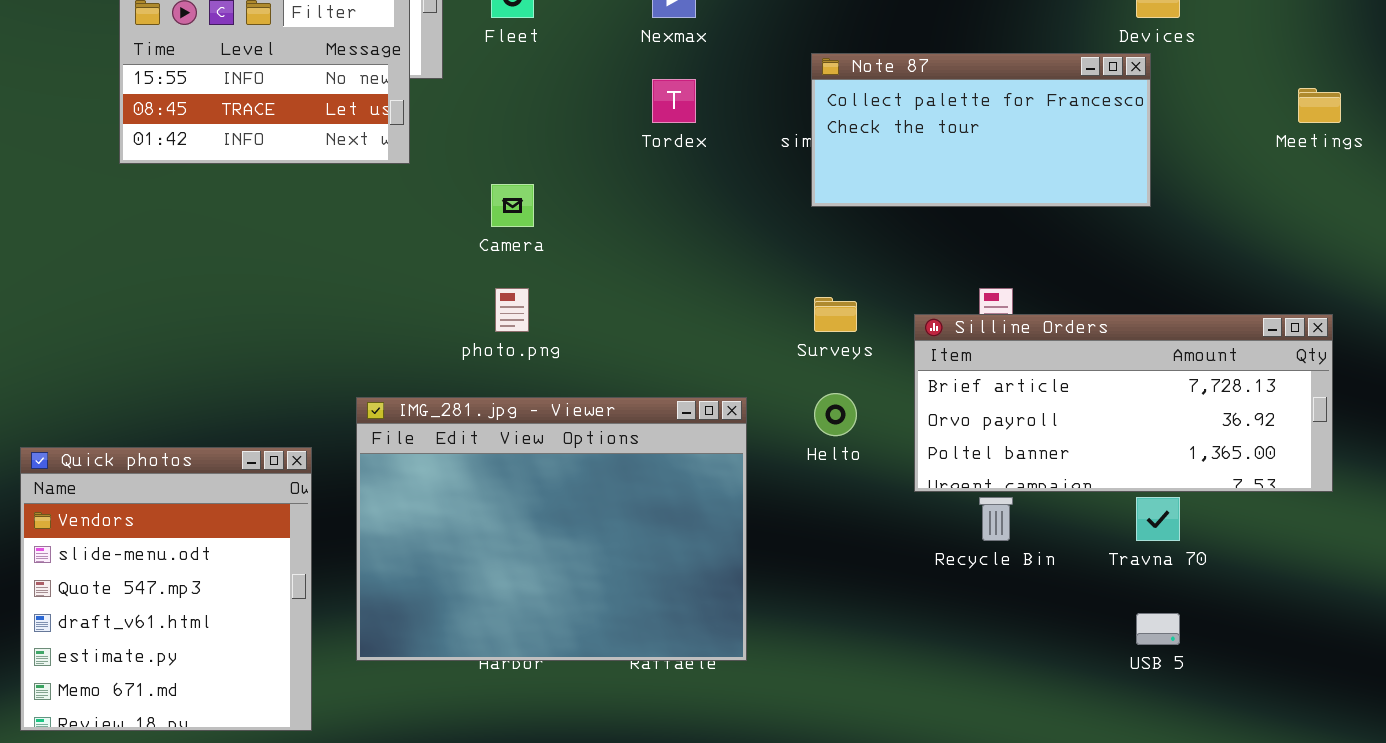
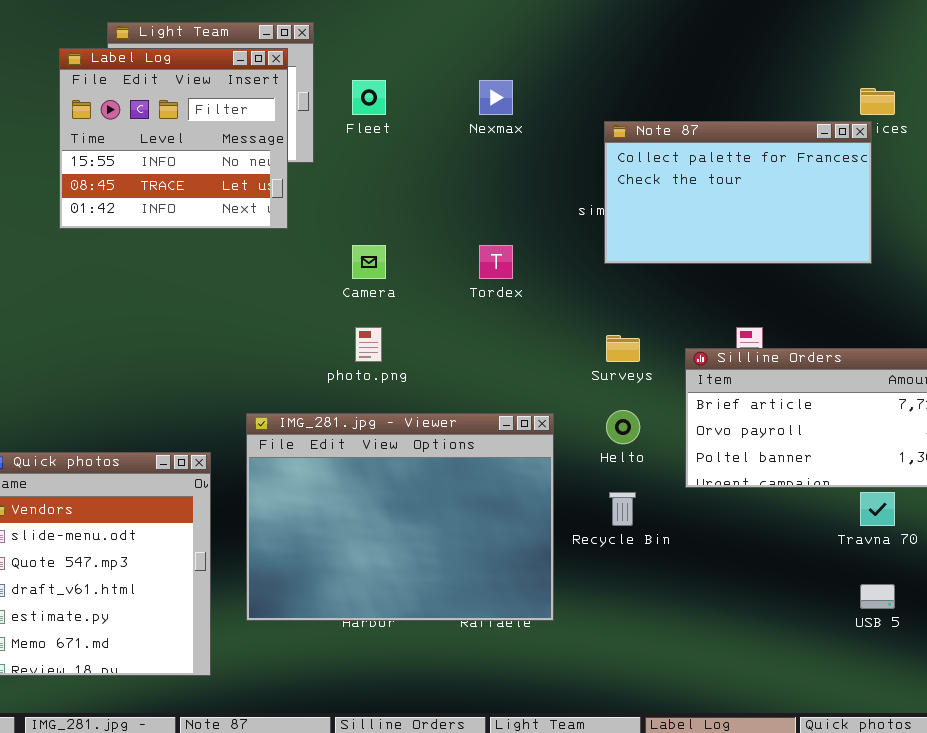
Note 87: [811,53,1151,207] -> [604,121,872,264], resized
Tordex: [652,79,696,123] -> [479,245,513,279], moved
Recycle Bin: [979,497,1013,541] -> [609,492,636,526], moved

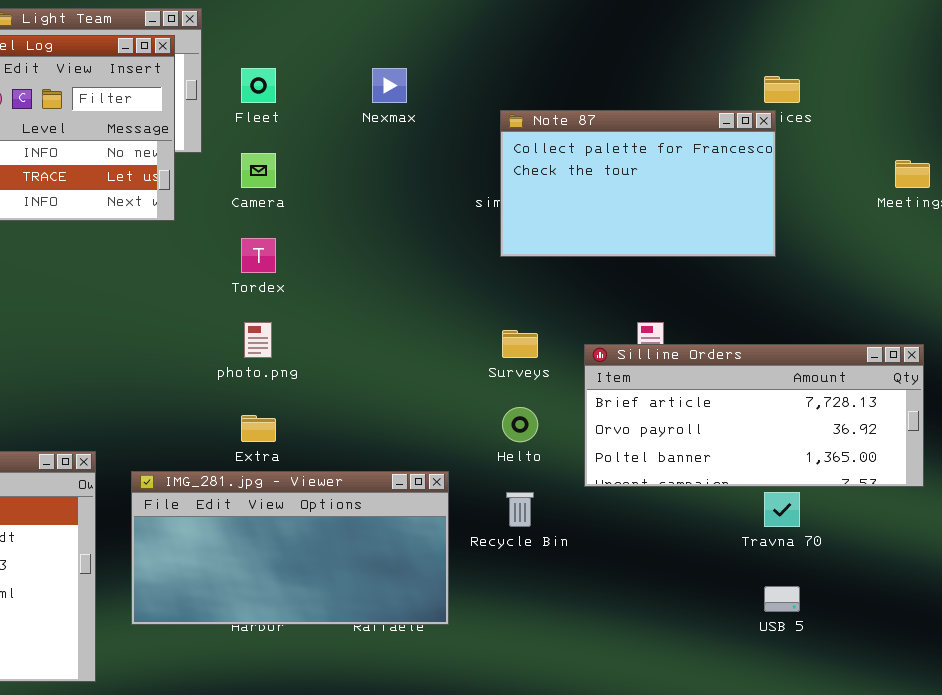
Camera: [352,245,386,279] -> [241,153,276,188], moved
Tordex: [479,245,513,279] -> [241,238,276,273], moved
IMG_281.jpg - Viewer: [246,413,554,621] -> [131,471,449,625], resized

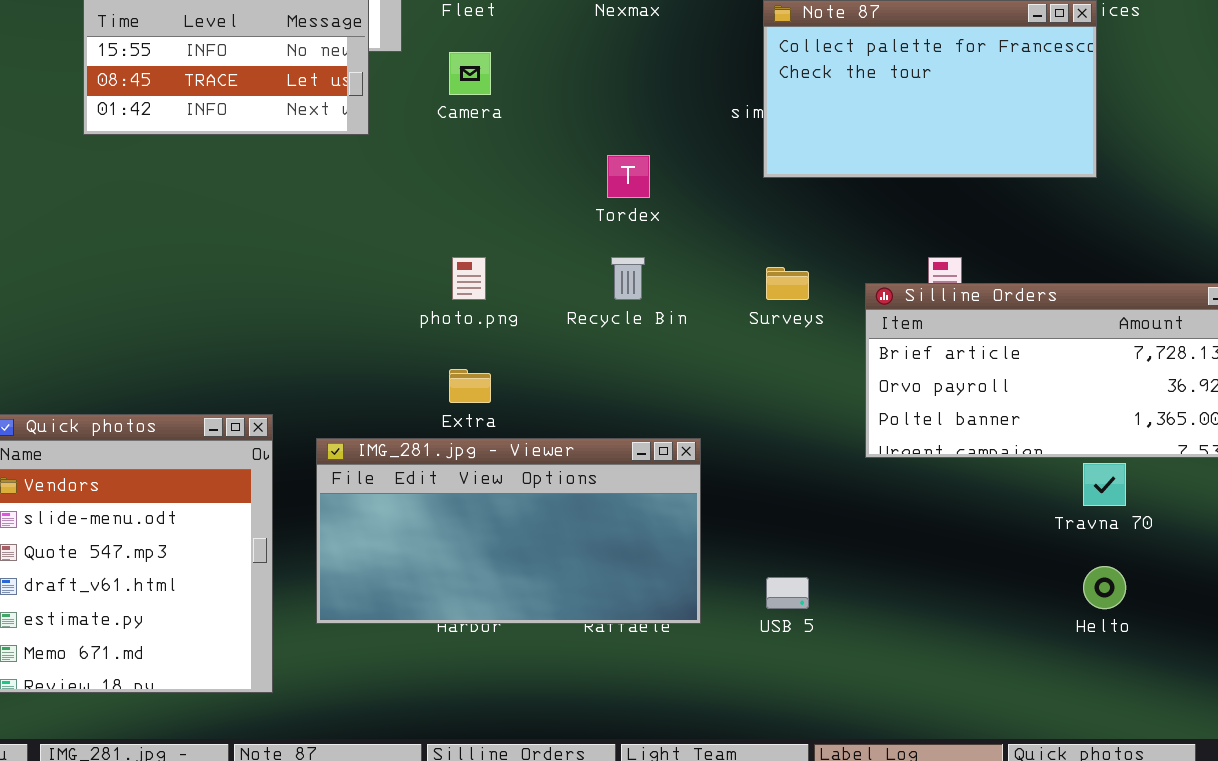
Tordex: [241,238,276,273] -> [607,155,650,198], moved
Helto: [502,407,538,442] -> [1083,566,1126,609], moved
Recycle Bin: [506,492,534,527] -> [611,257,645,300], moved
USB 5: [764,586,800,612] -> [766,577,809,609], moved

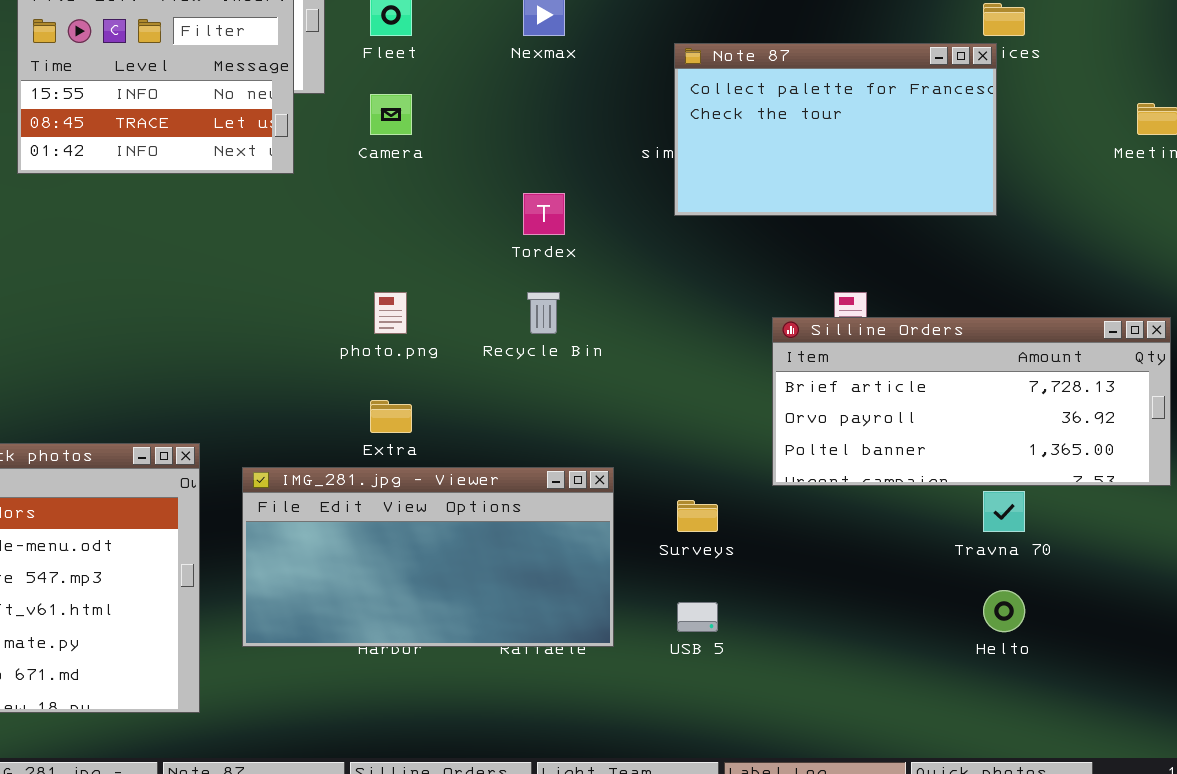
Surveys: [766,267,809,300] -> [677,500,718,532], moved

